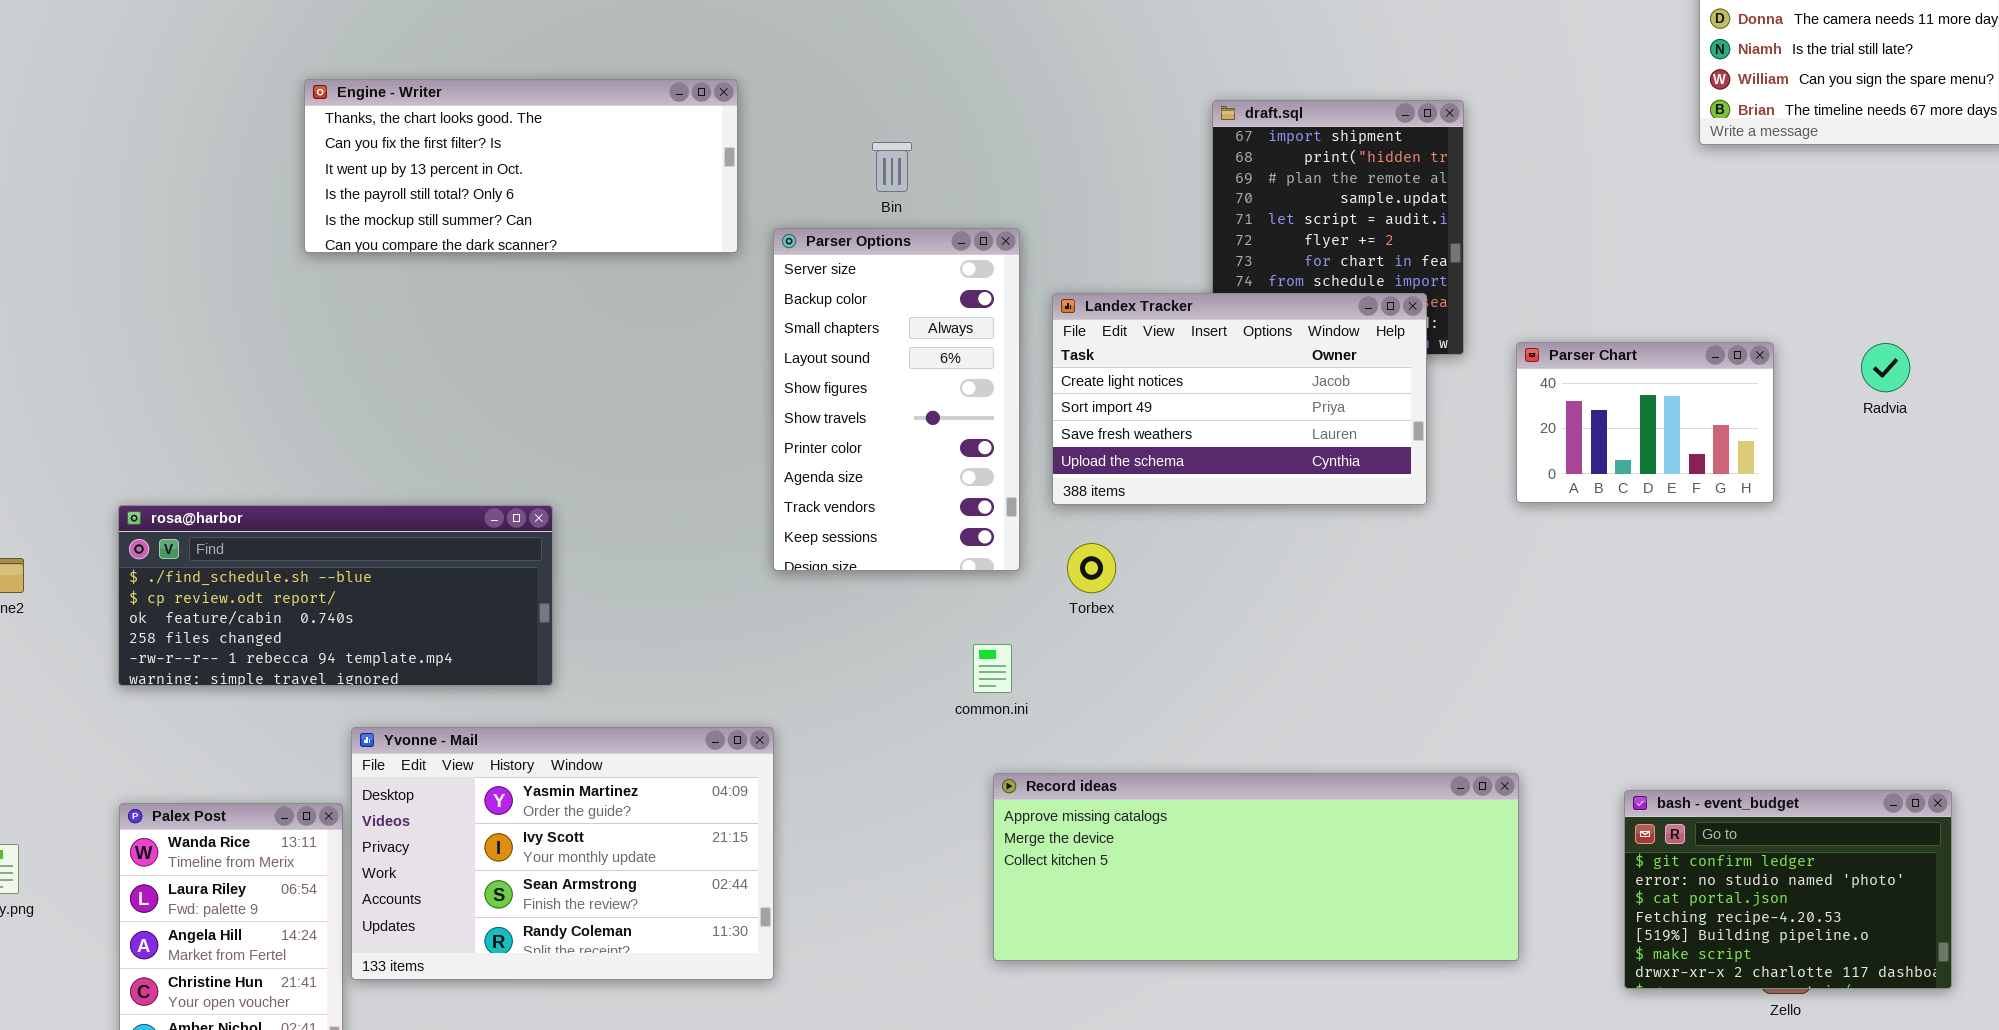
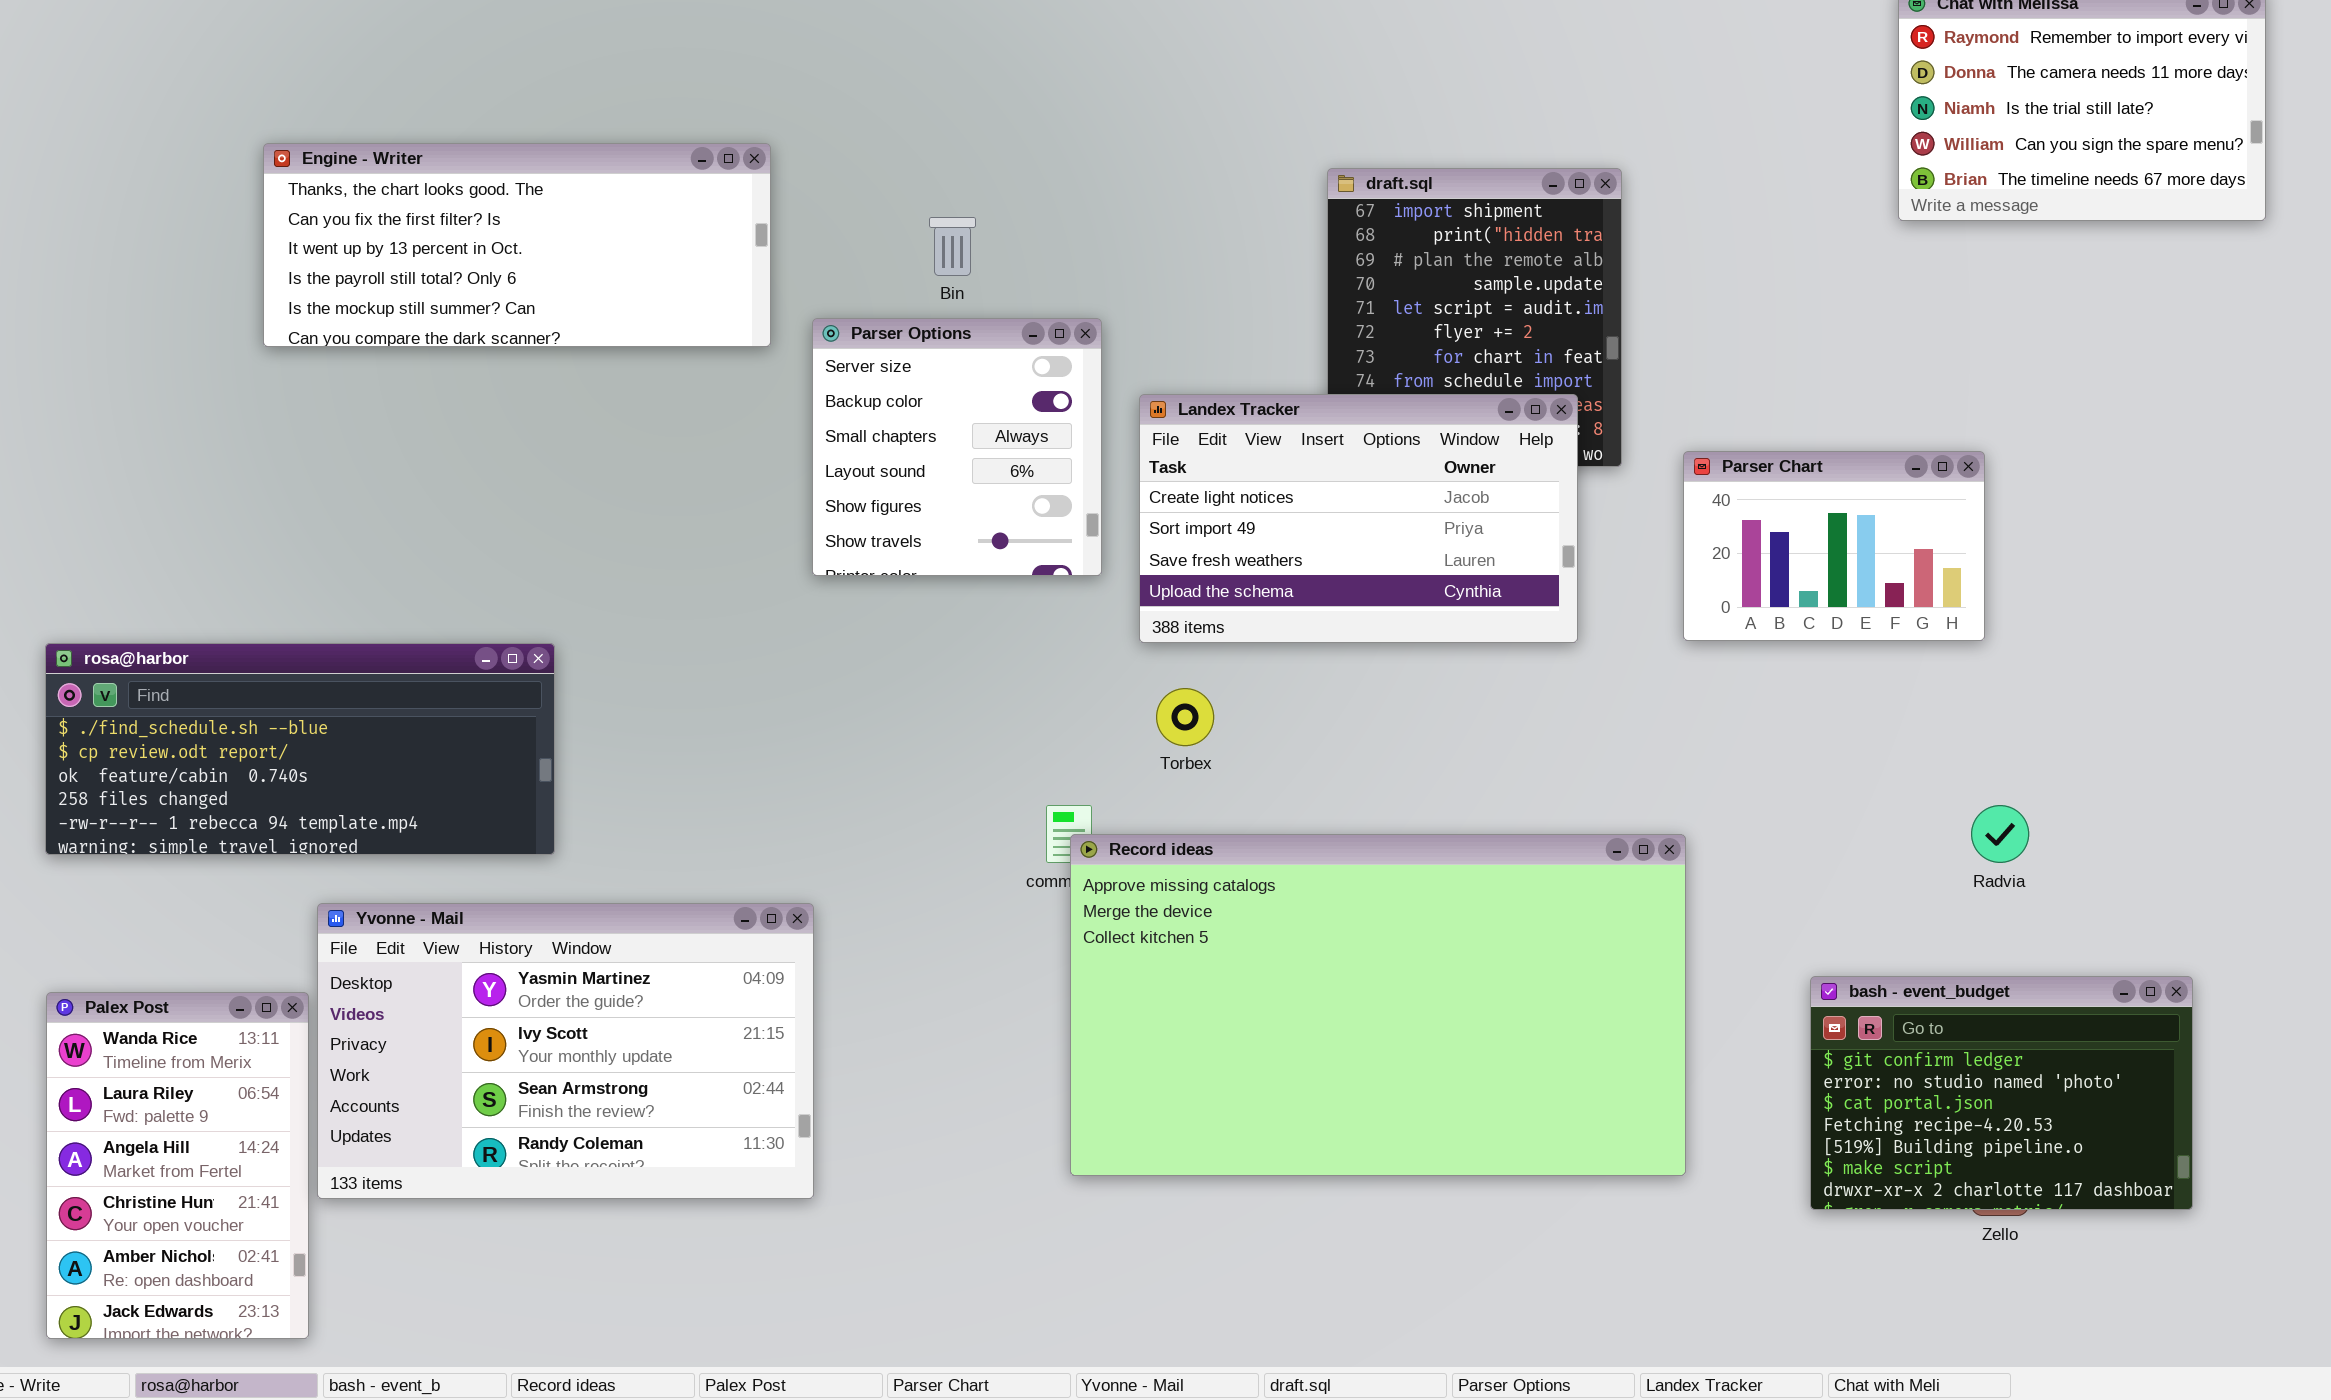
Parser Options: [773,228,1020,571] -> [812,318,1102,576], resized
Radvia: [1861,343,1910,392] -> [1971,805,2029,863], moved
Record ideas: [993,773,1519,961] -> [1070,834,1686,1176], resized

